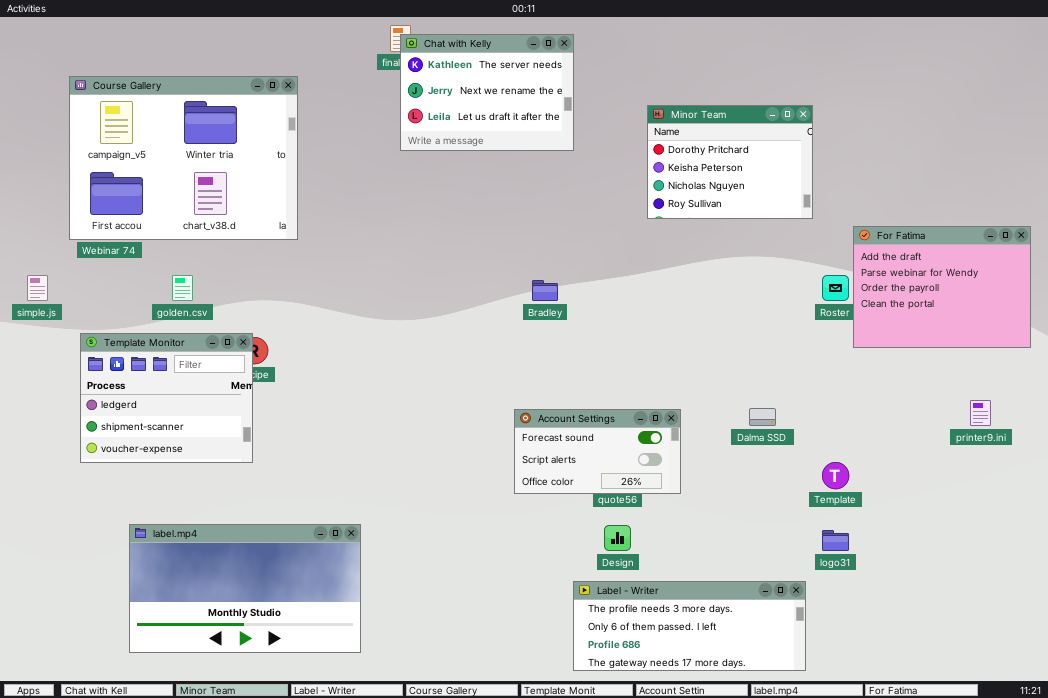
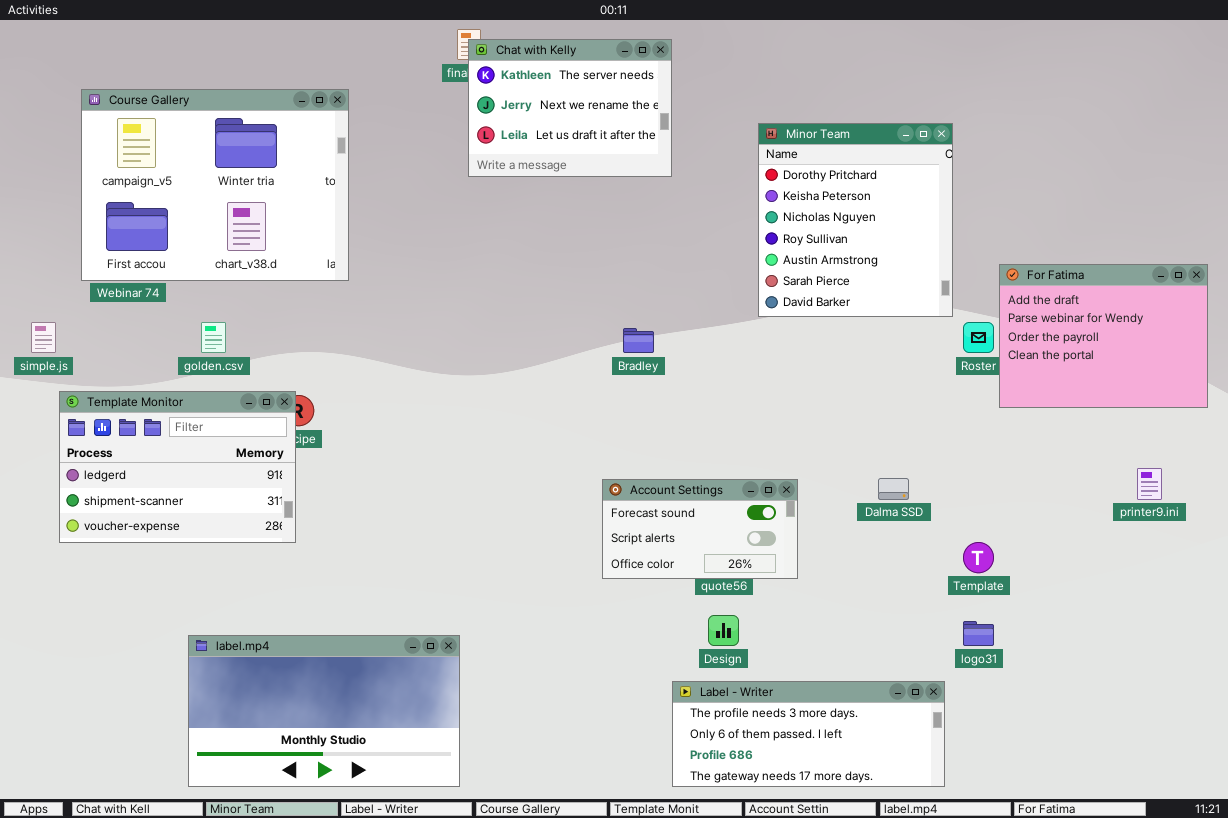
Minor Team: [647,105,813,219] -> [758,123,953,317], resized
Template Monitor: [80,333,253,463] -> [59,391,296,543], resized
label.mp4: [129,524,361,653] -> [188,635,460,787], moved

